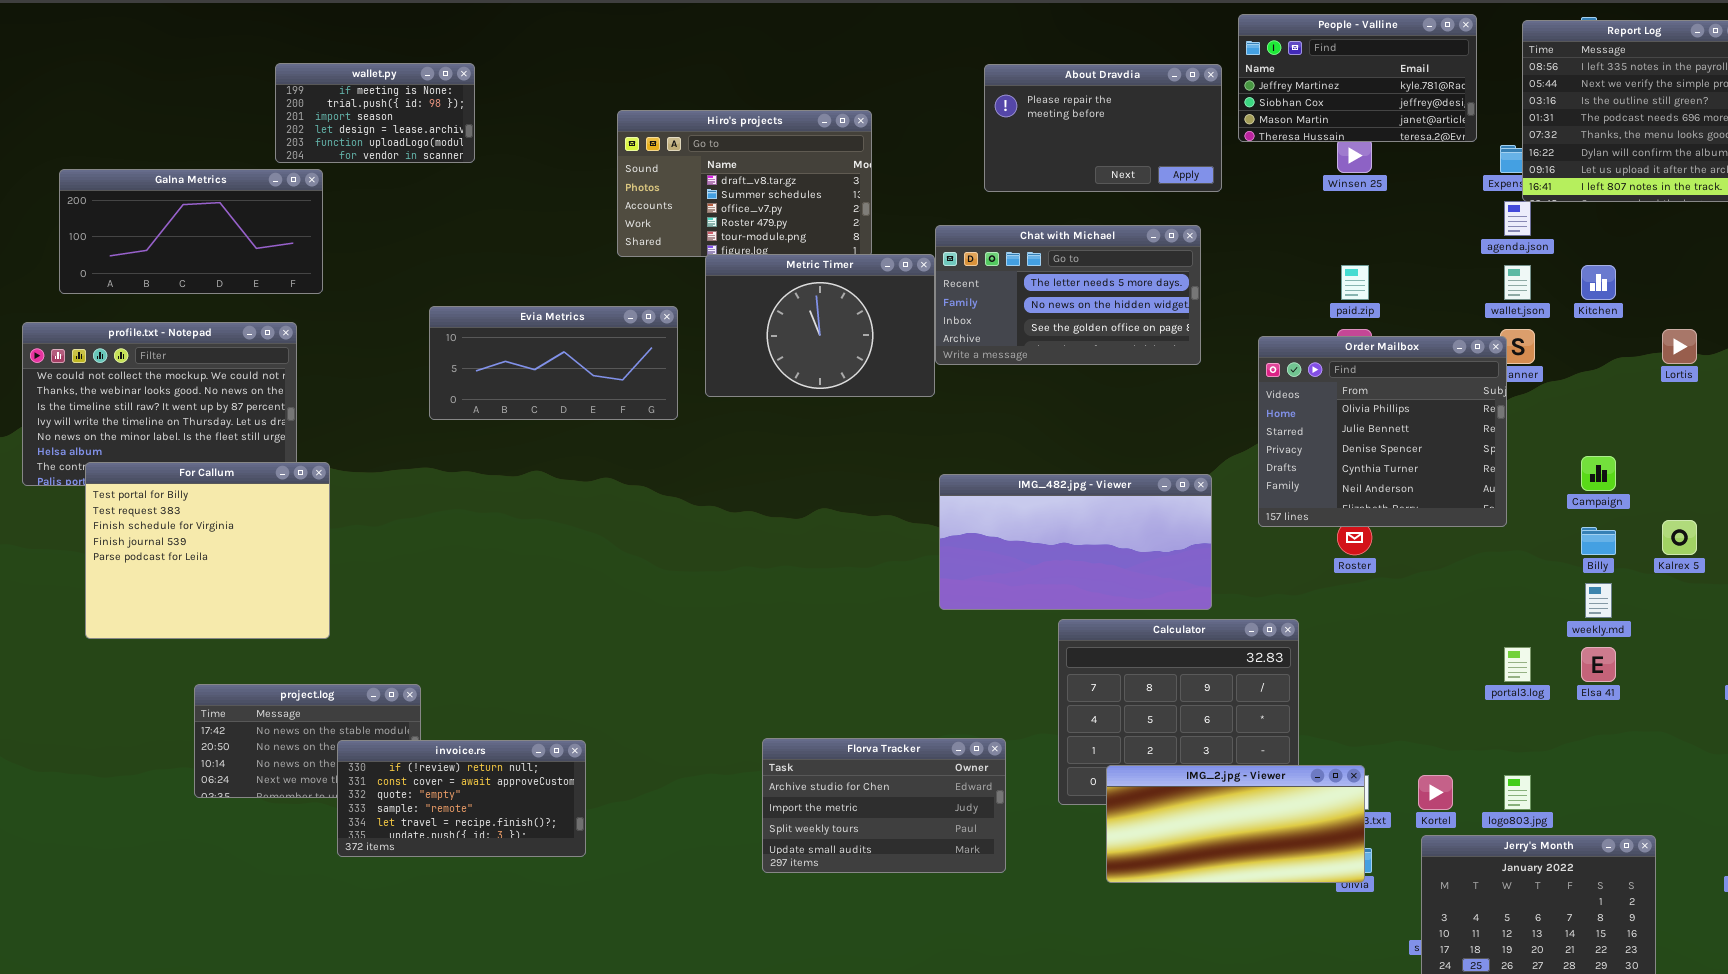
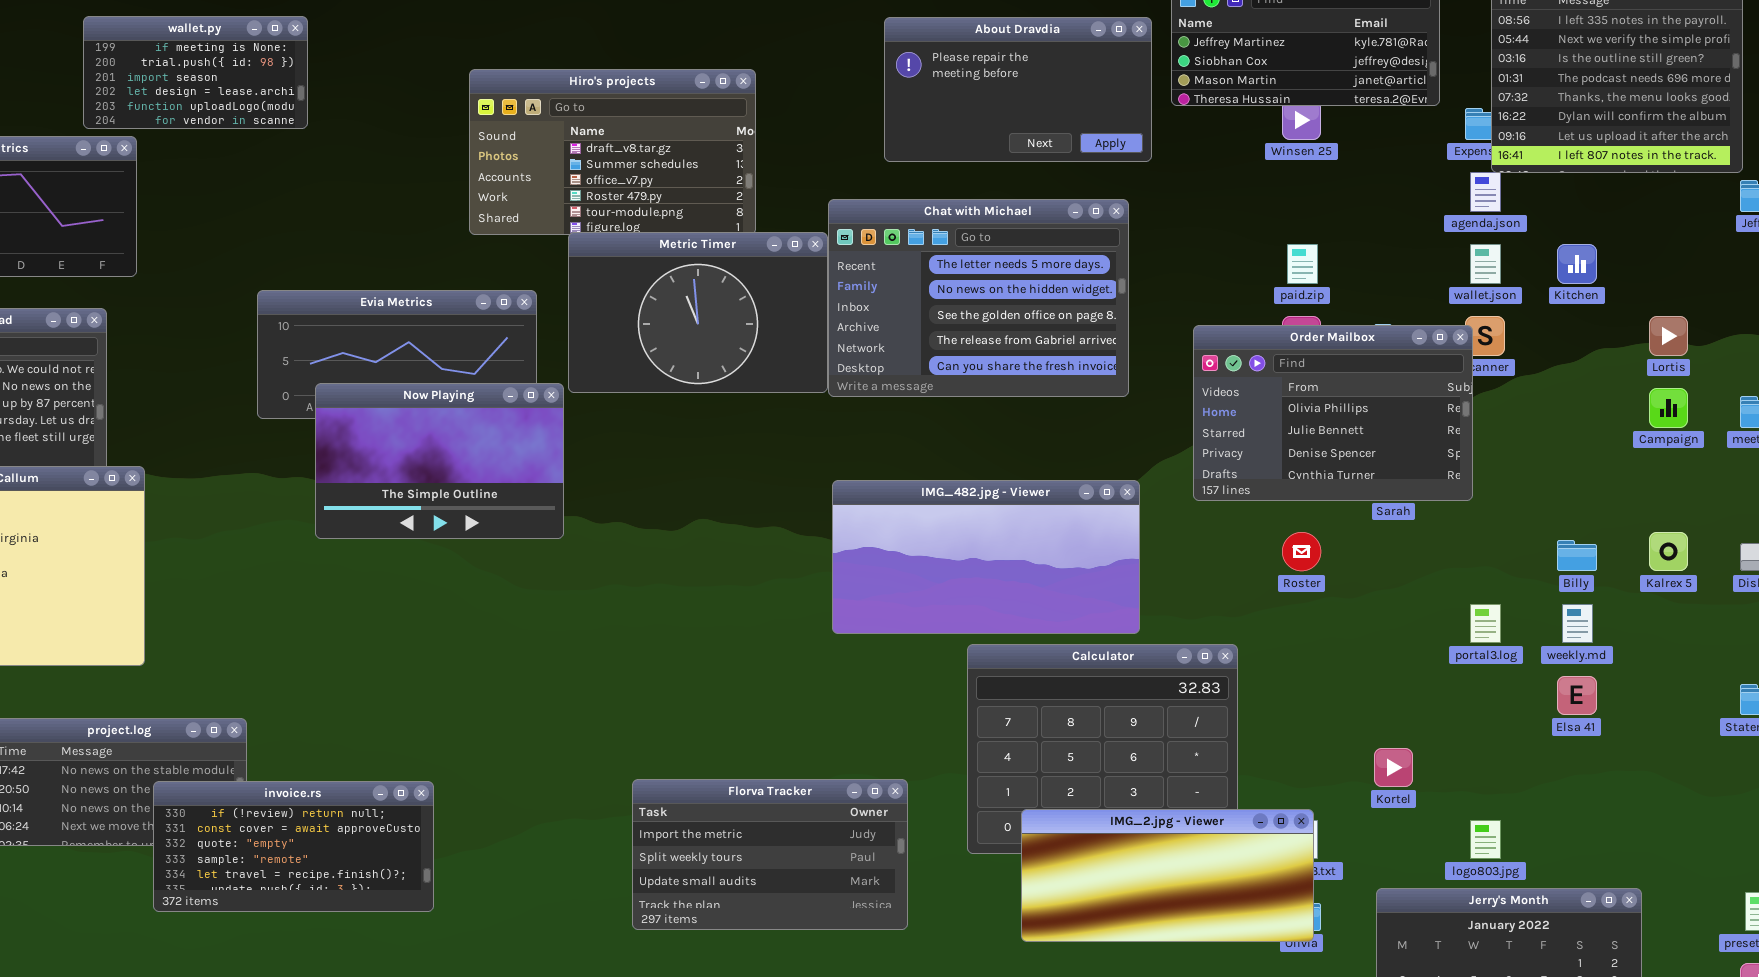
Chat with Michael: [935,225,1201,365] -> [828,199,1129,397], resized
Order Mailbox: [1258,336,1507,527] -> [1193,325,1473,501], resized
Now Playing: none -> [315,383,564,539], opened
Campaign: [1581,456,1616,491] -> [1649,388,1688,428], moved
portal3.log: [1504,647,1531,682] -> [1470,604,1501,643], moved
Florva Tracker: [762,738,1006,873] -> [632,779,908,930], scrolled down 1 row
Kortel: [1418,775,1453,810] -> [1374,748,1413,787], moved

